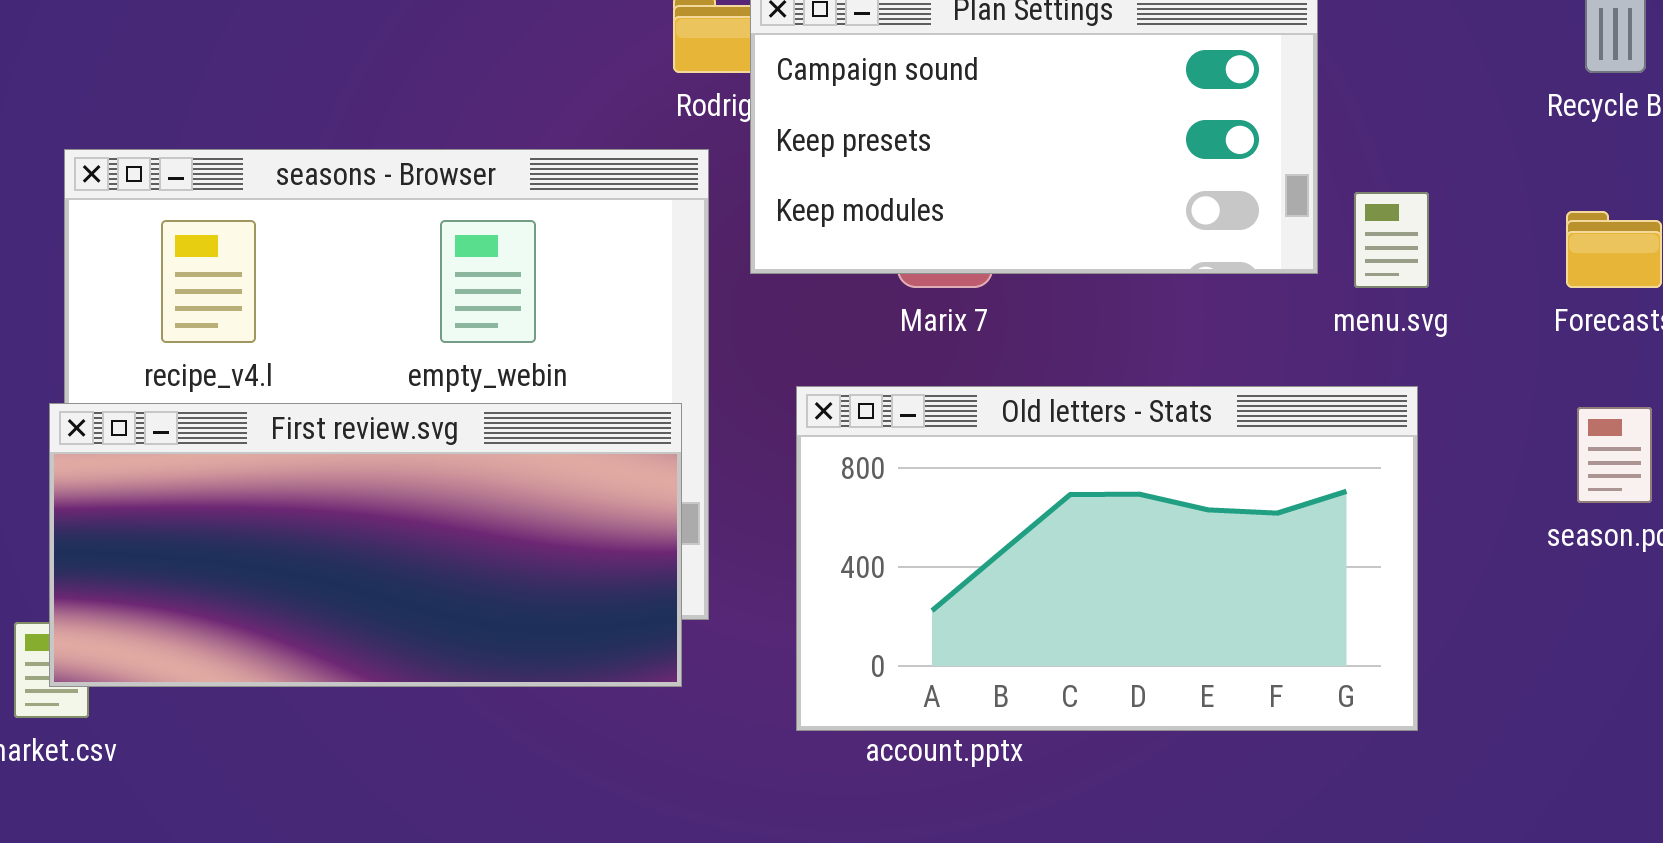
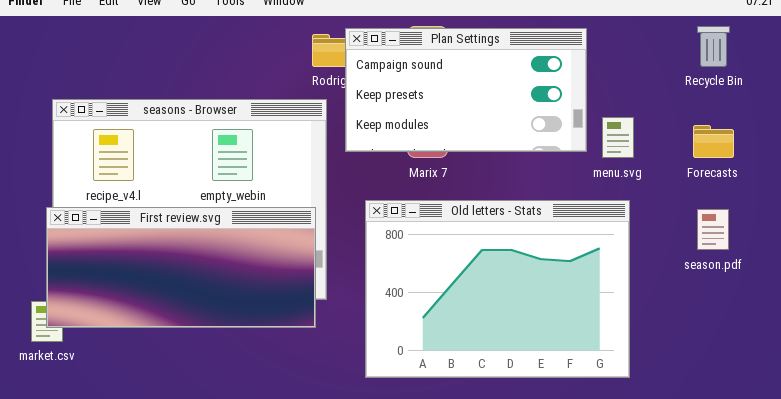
Old letters - Stats: [796,386,1418,731] -> [365,200,630,378], resized

